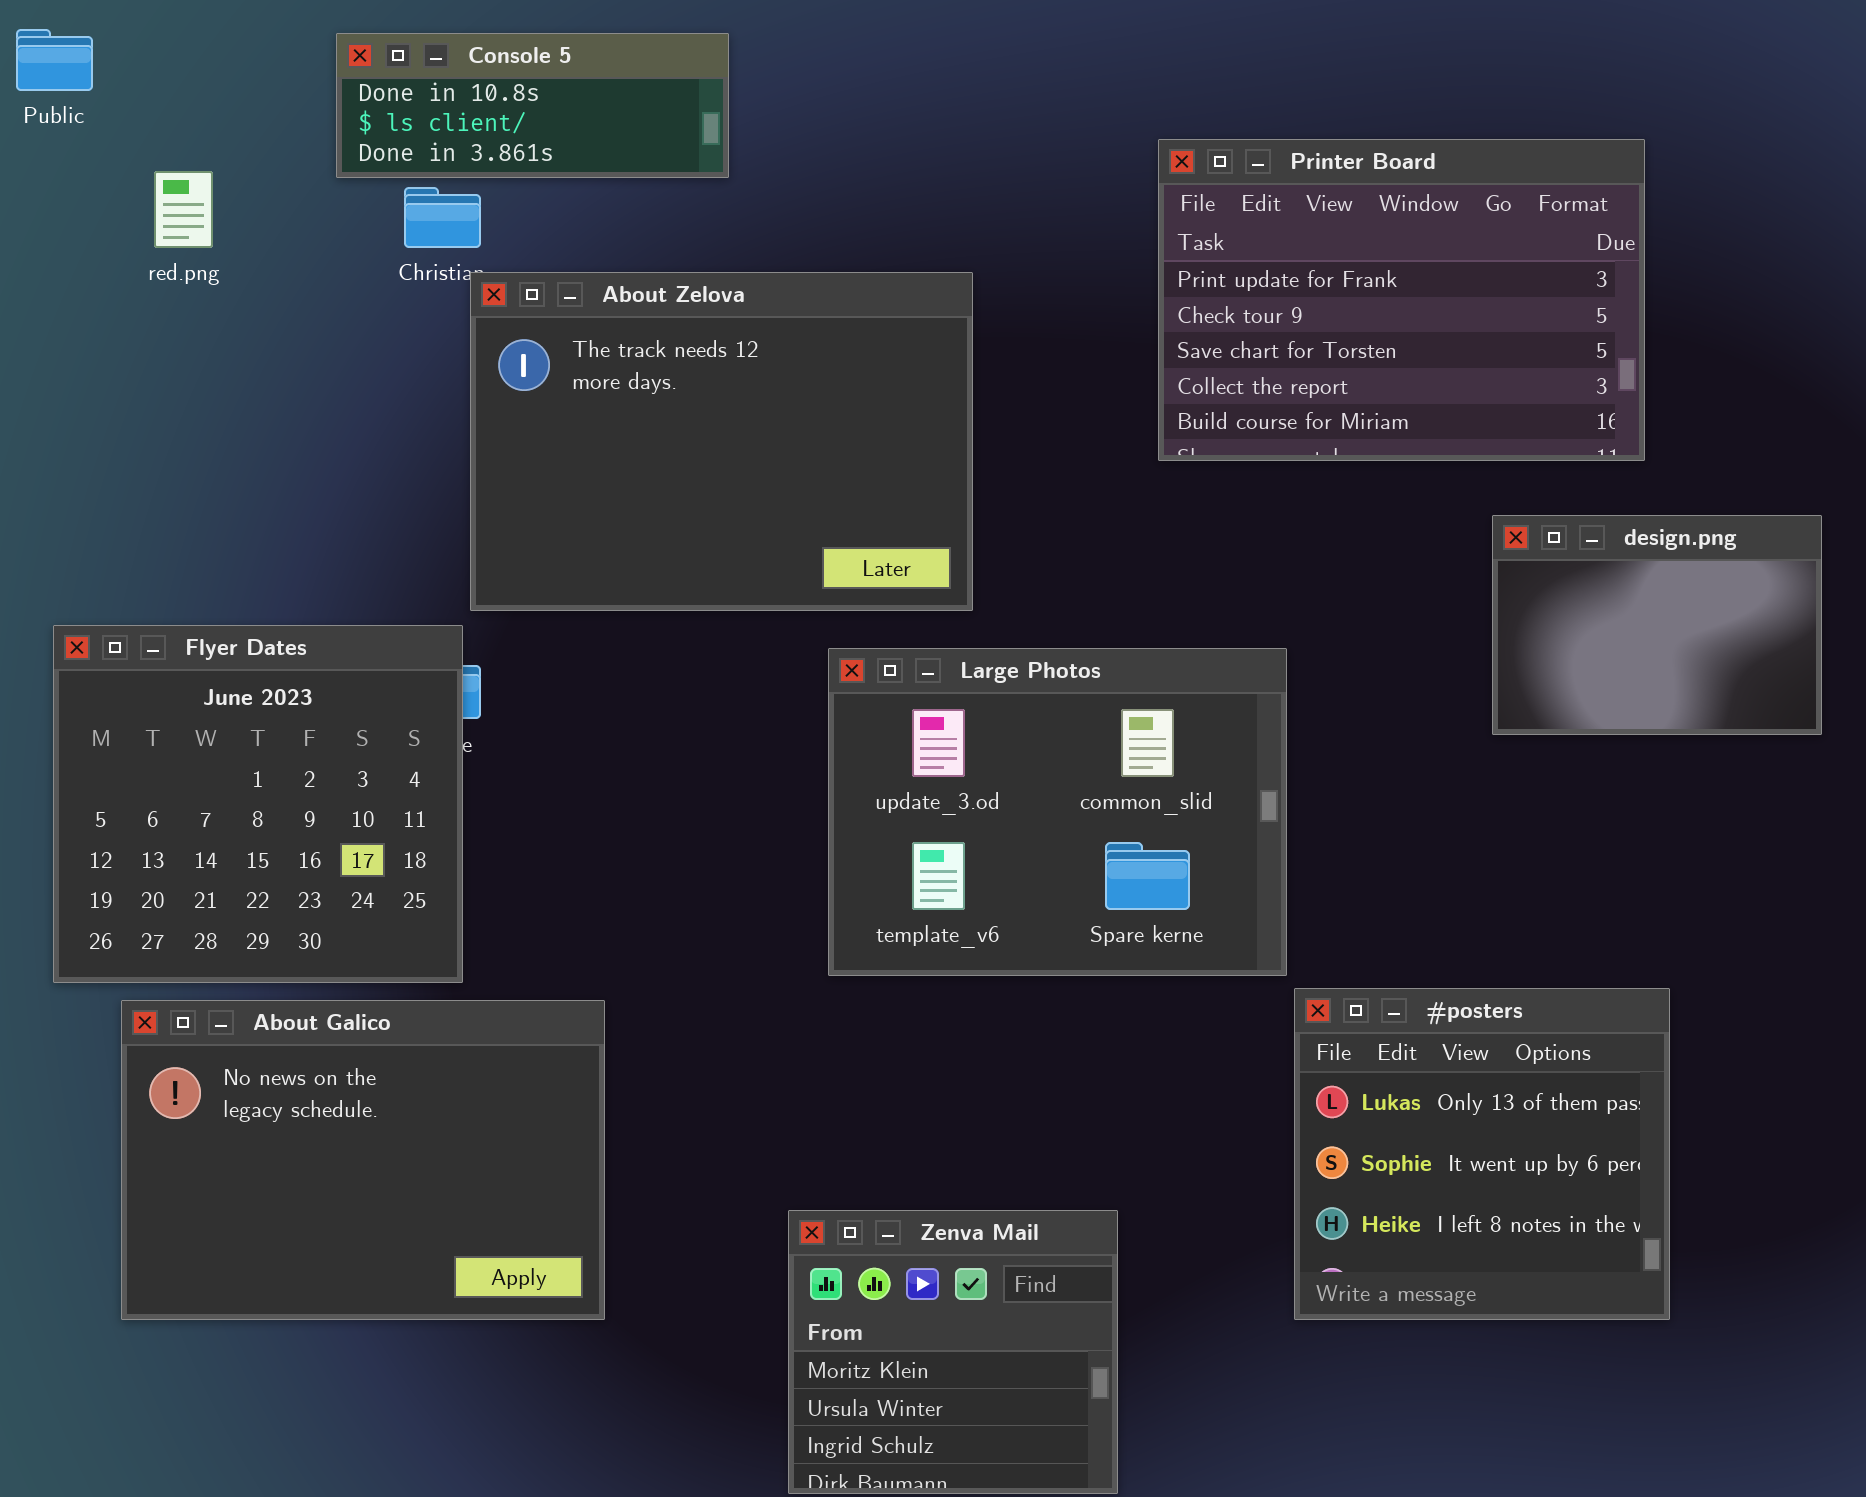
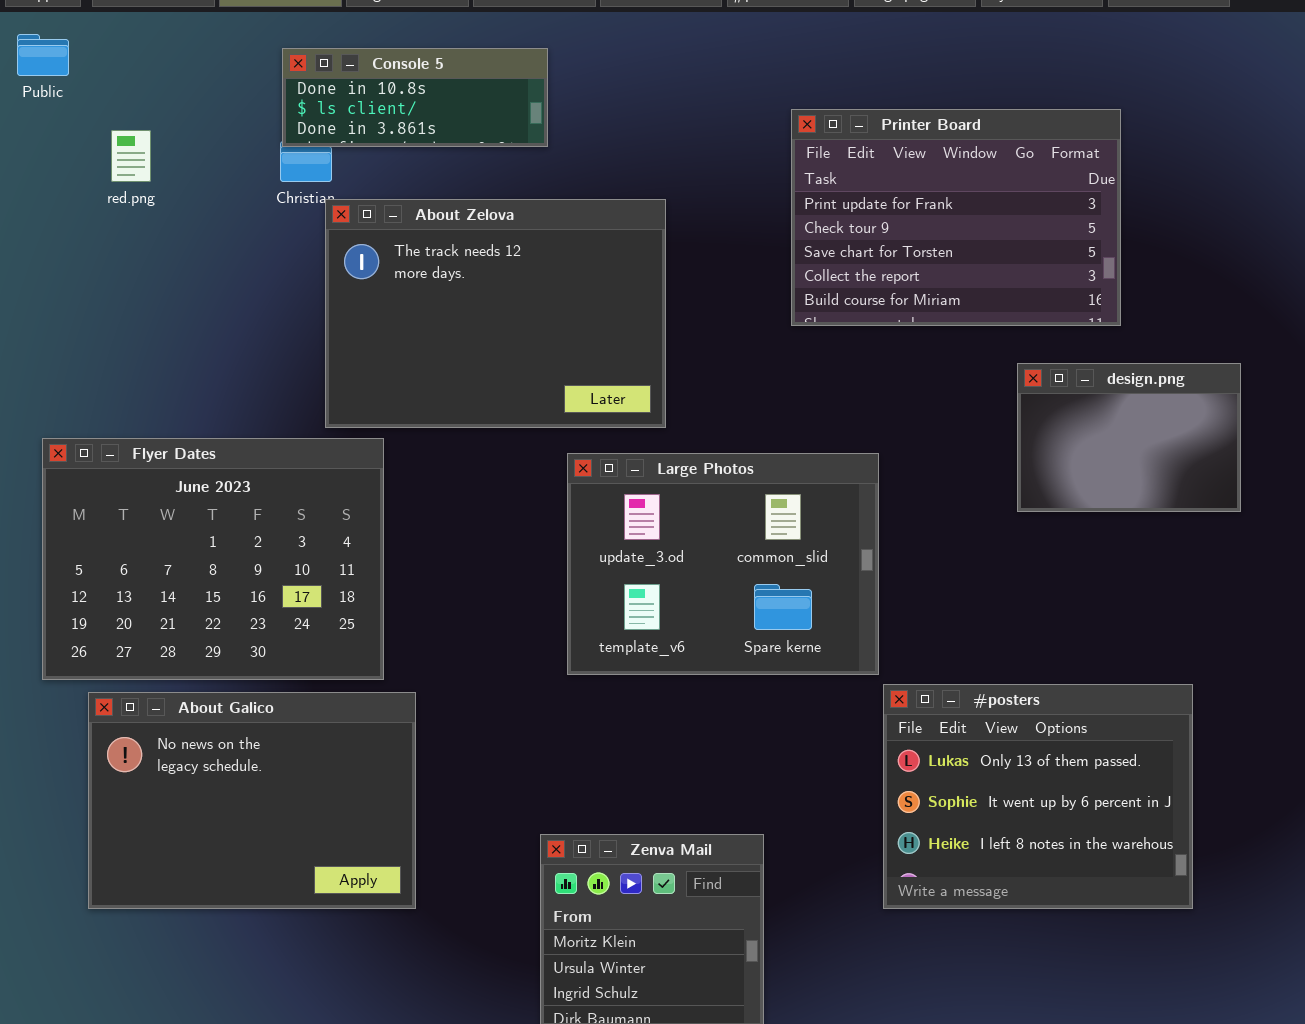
Console 5: [336,33,729,178] -> [282,48,548,147], moved
Flyer Dates: [53,625,463,983] -> [42,438,384,680], resized
#posters: [1294,988,1670,1320] -> [883,684,1193,909], resized

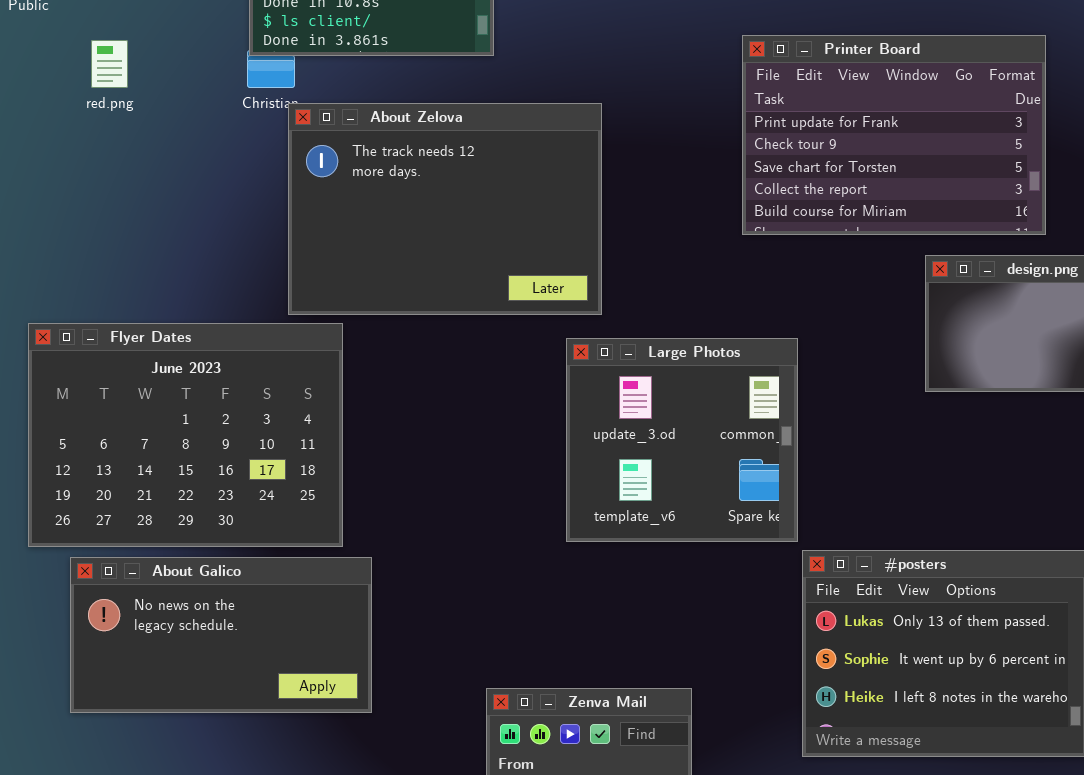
Printer Board: [791,109,1121,326] -> [742,35,1046,235], moved
Large Photos: [567,453,879,675] -> [566,338,798,542], resized
About Galico: [88,692,416,909] -> [70,557,372,713], resized

